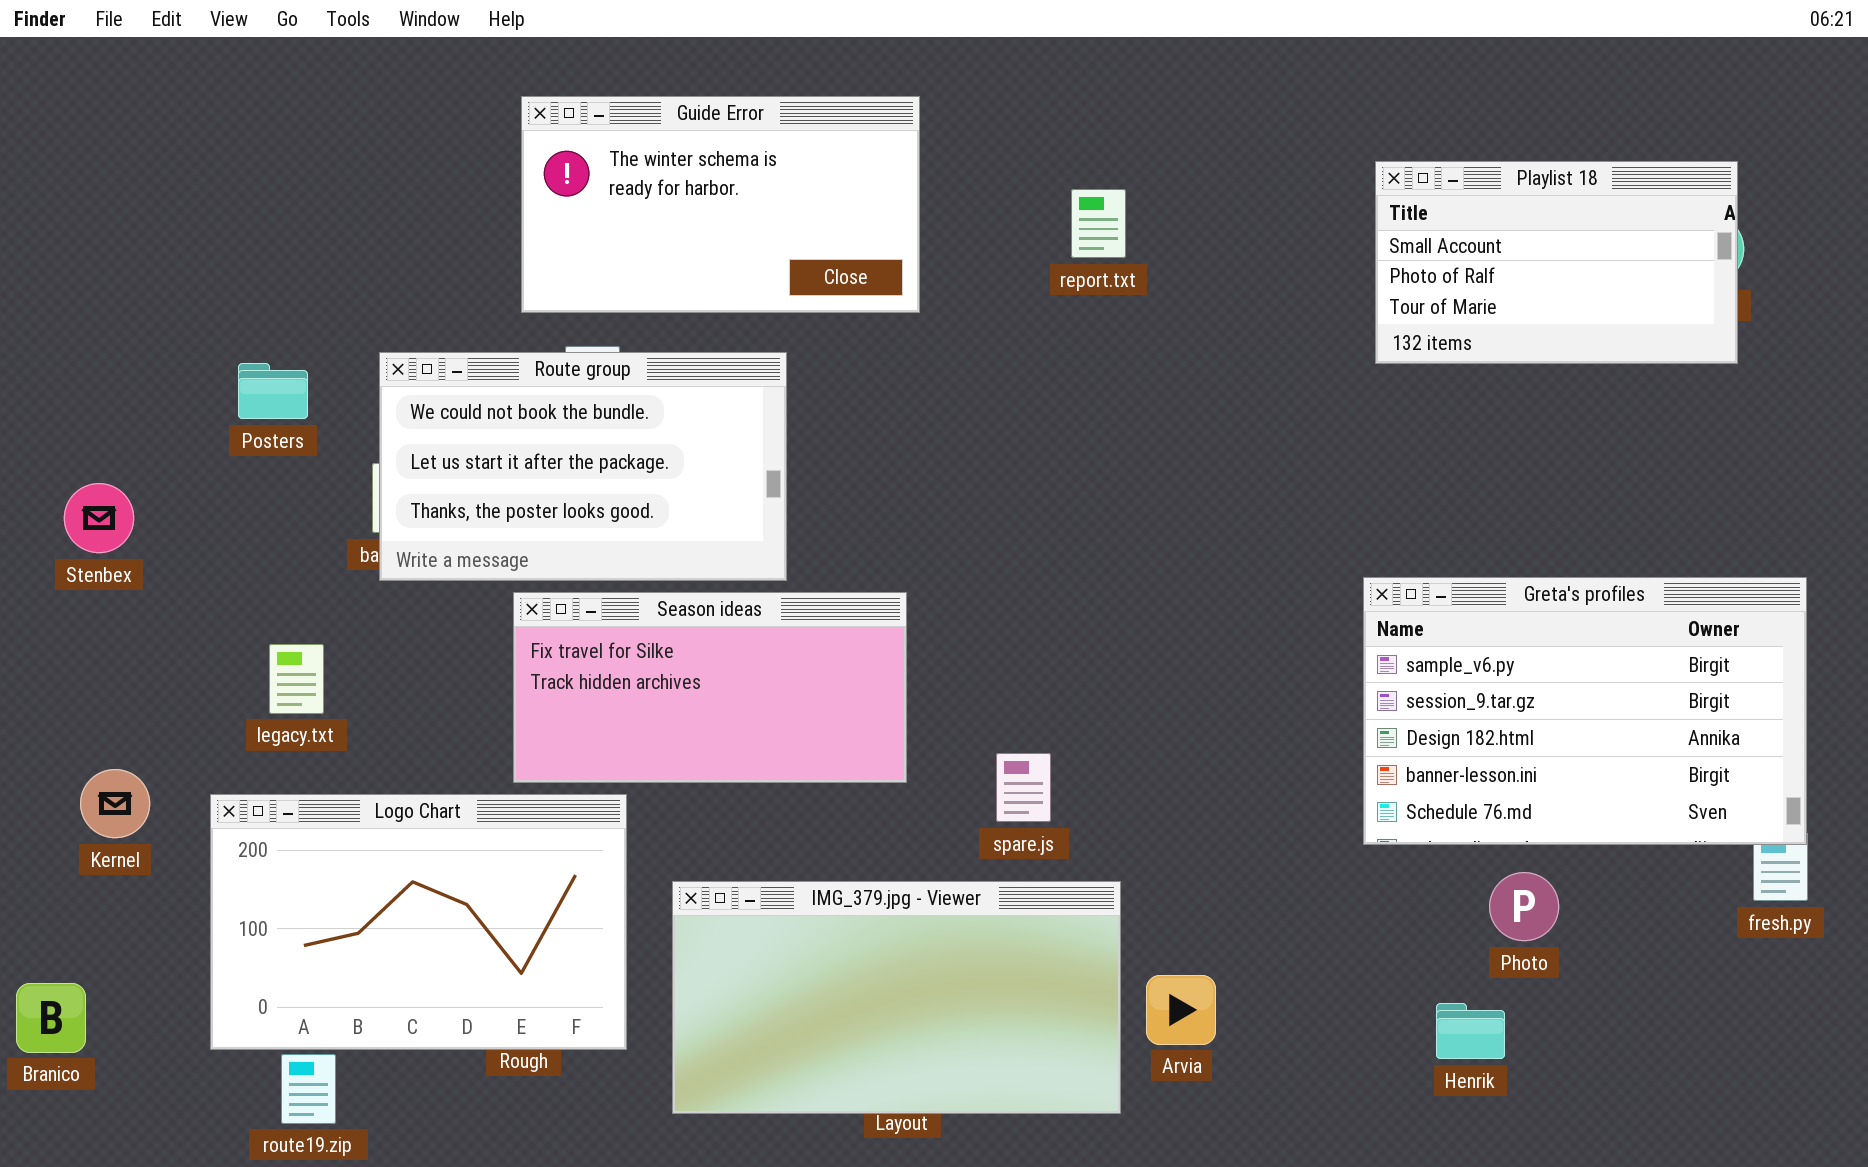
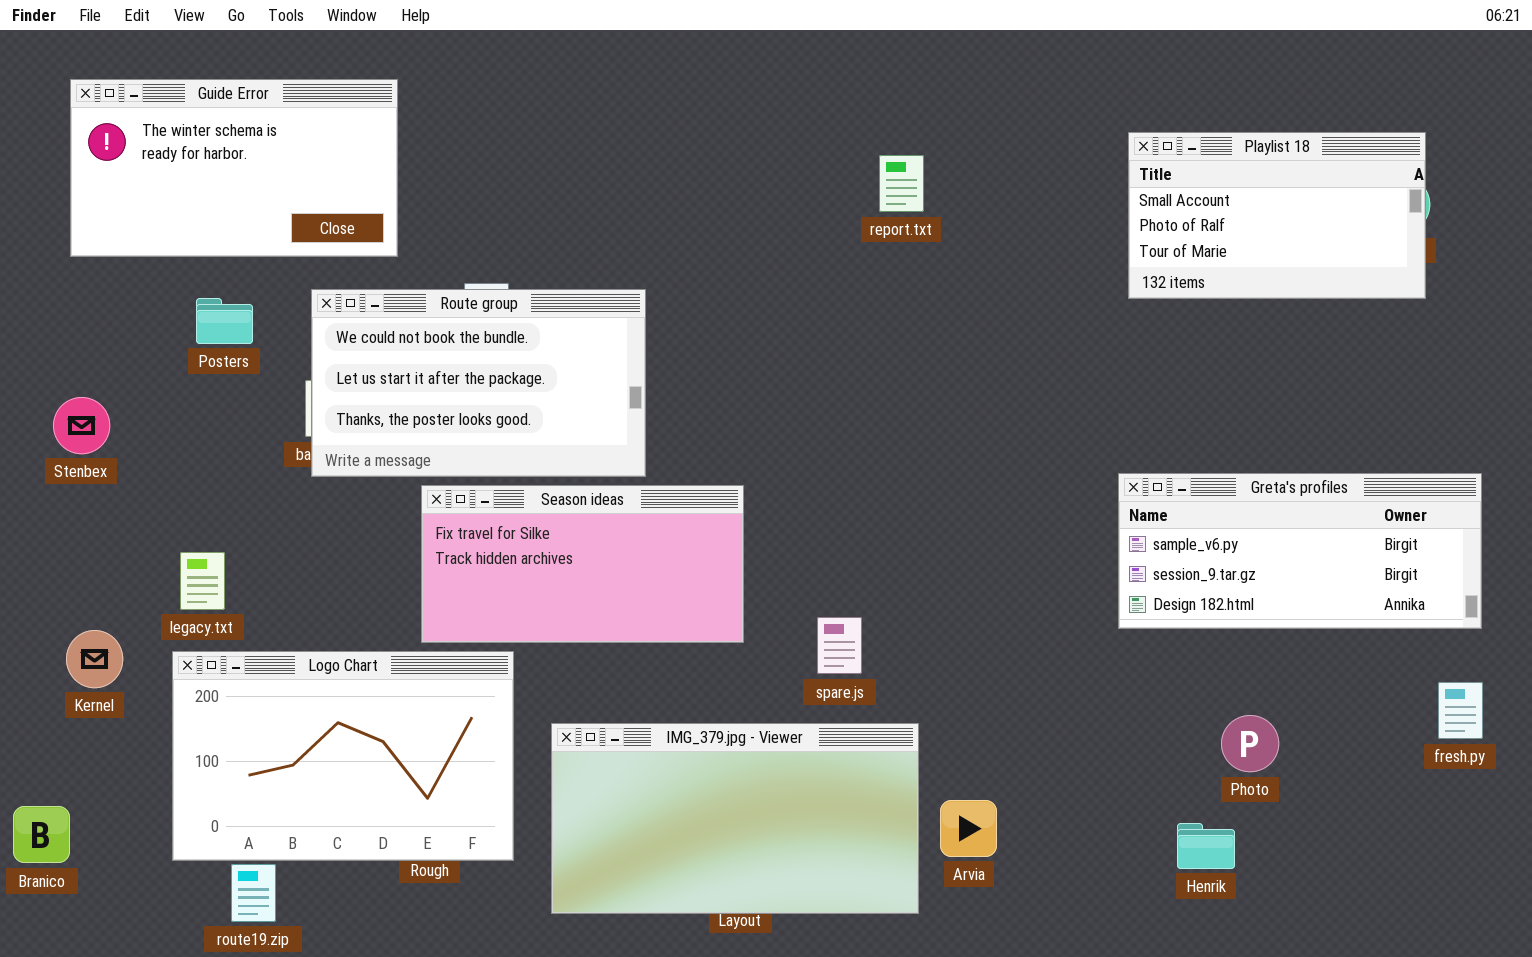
Guide Error: [521,96,920,313] -> [70,79,398,257], moved
Greta's profiles: [1363,577,1807,845] -> [1118,473,1482,629], resized
legacy.txt: [269,644,324,714] -> [180,552,225,610], moved

